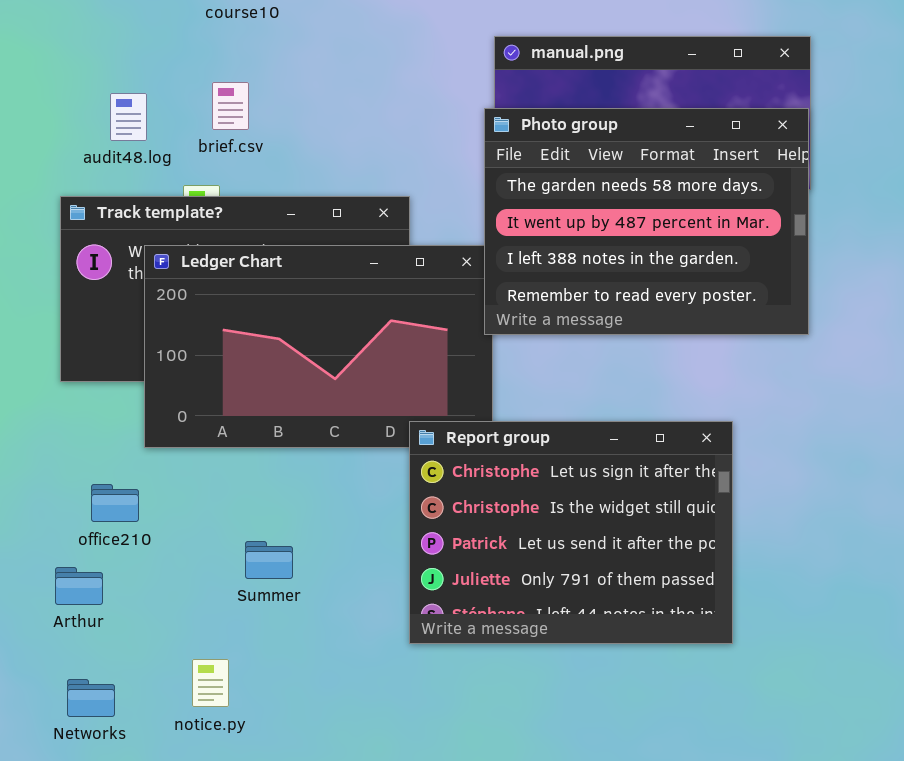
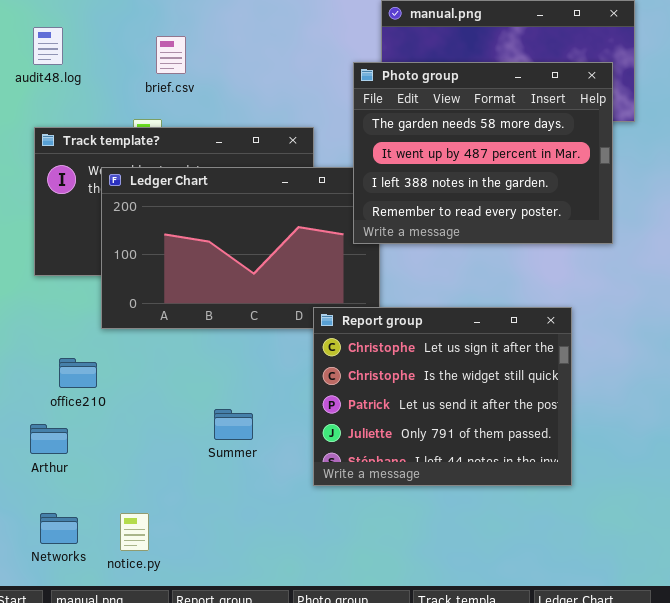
audit48.log: [110,93,147,141] -> [33,27,63,65], moved
Photo group: [484,108,809,335] -> [353,62,613,244], moved
Summer: [245,541,293,579] -> [214,409,253,440], moved
notice.py: [192,659,229,707] -> [120,513,149,551], moved

